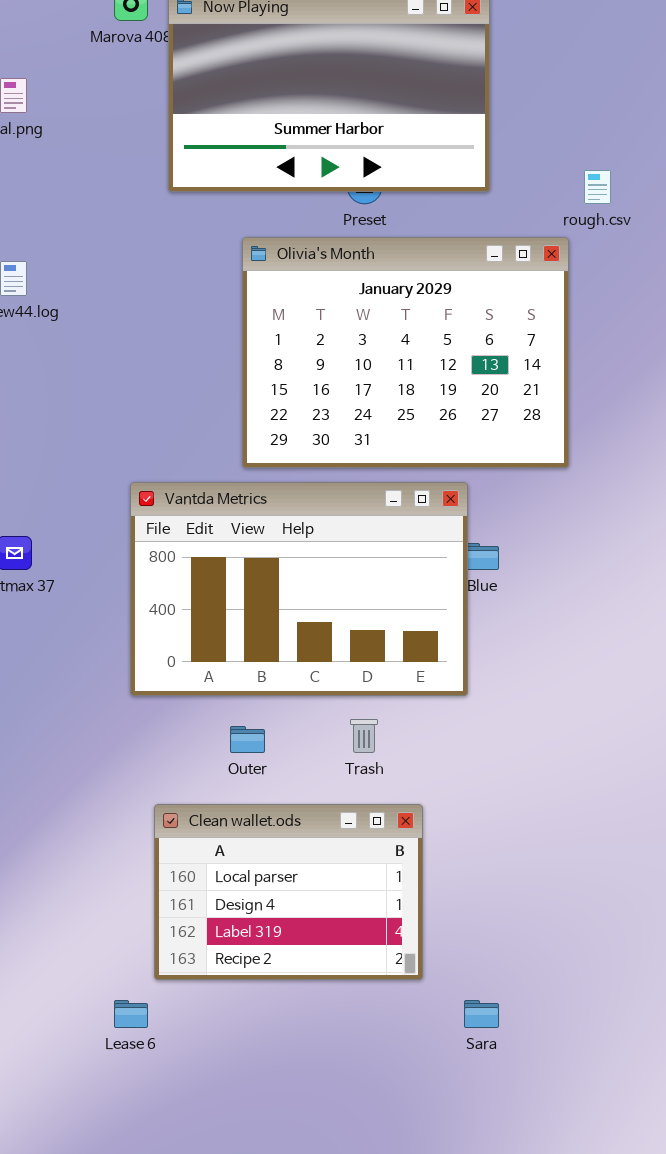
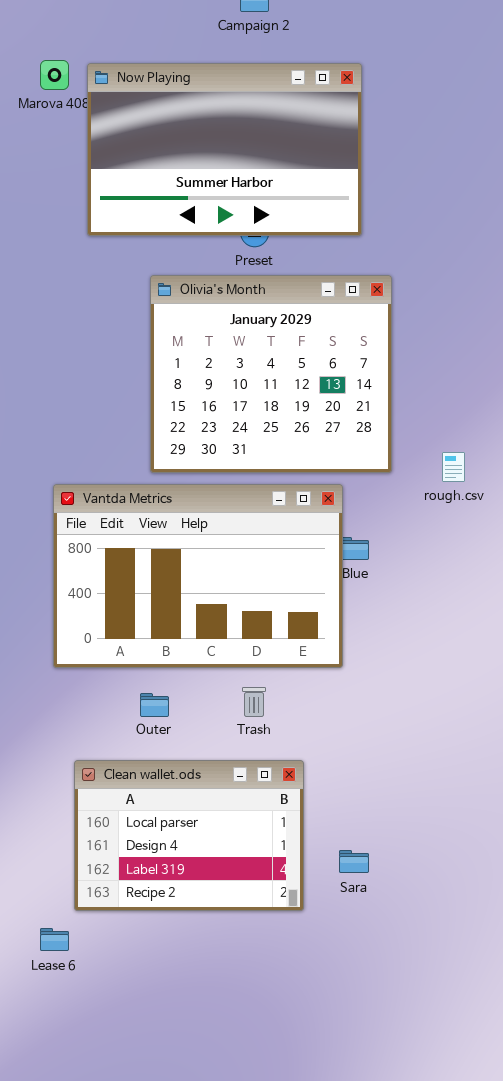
rough.csv: [584,170,611,204] -> [442,452,465,482], moved
Olivia's Month: [242,237,569,468] -> [150,275,392,473], resized
Sara: [464,1000,499,1028] -> [339,850,369,873], moved

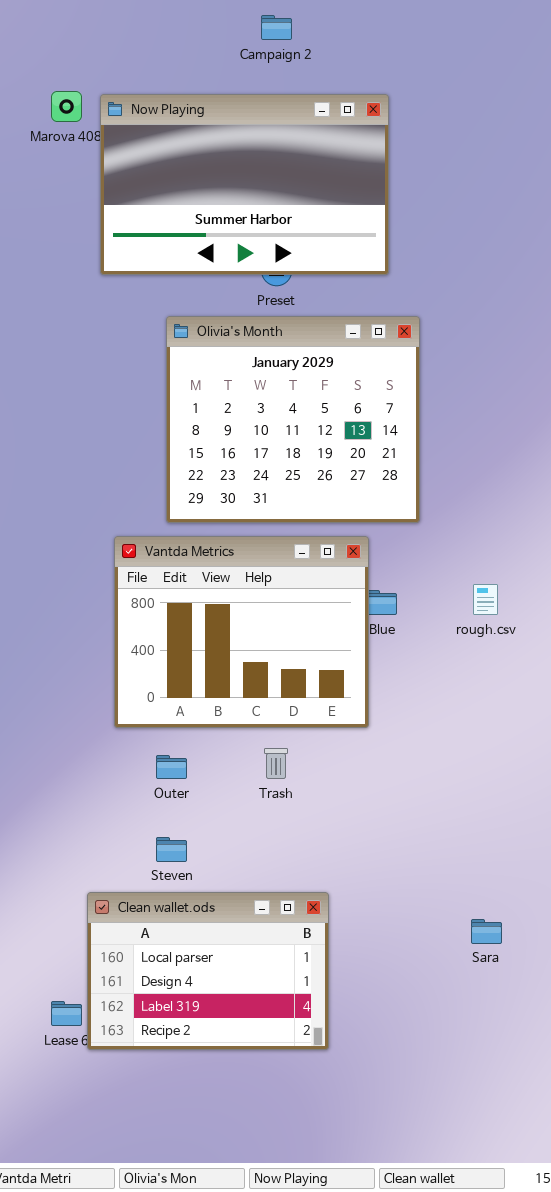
rough.csv: [442,452,465,482] -> [473,584,498,615], moved
Vantda Metrics: [53,484,343,668] -> [114,536,369,728], resized
Clean wallet.ods: [74,760,304,911] -> [87,892,329,1050], moved
Sara: [339,850,369,873] -> [471,919,502,944], moved

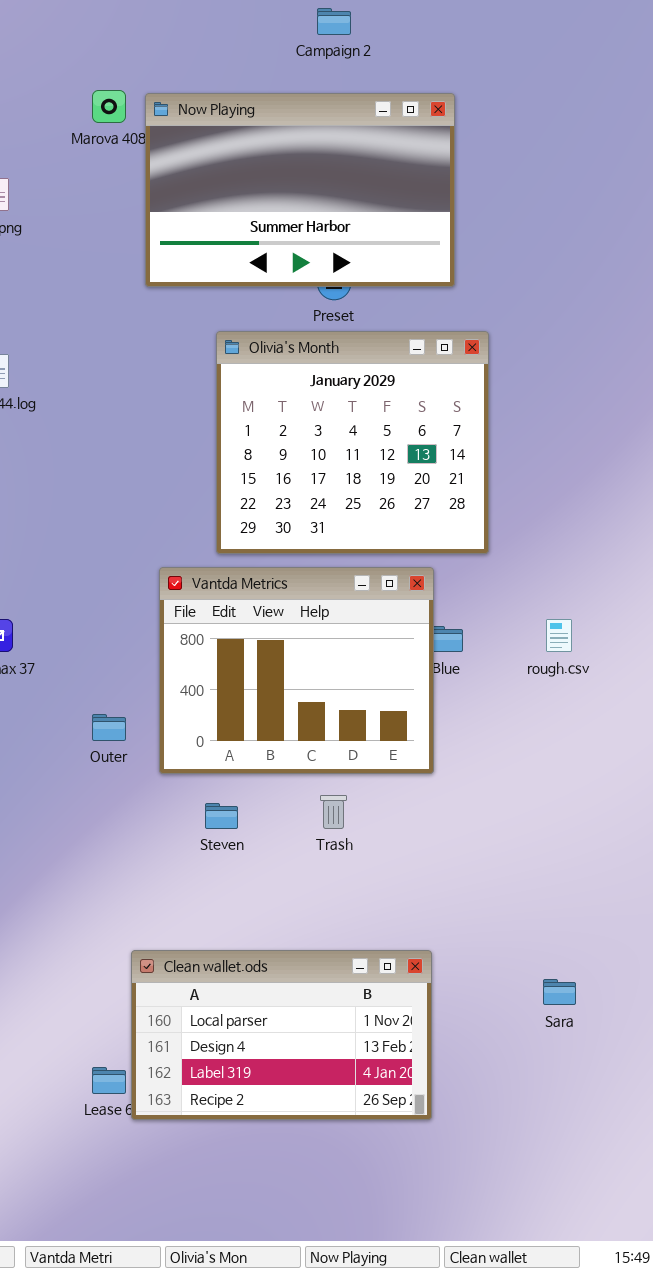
Outer: [156,755,187,779] -> [92,714,126,741], moved
Steven: [156,837,187,862] -> [205,803,238,829], moved
Clean wallet.ods: [87,892,329,1050] -> [131,950,432,1120], resized

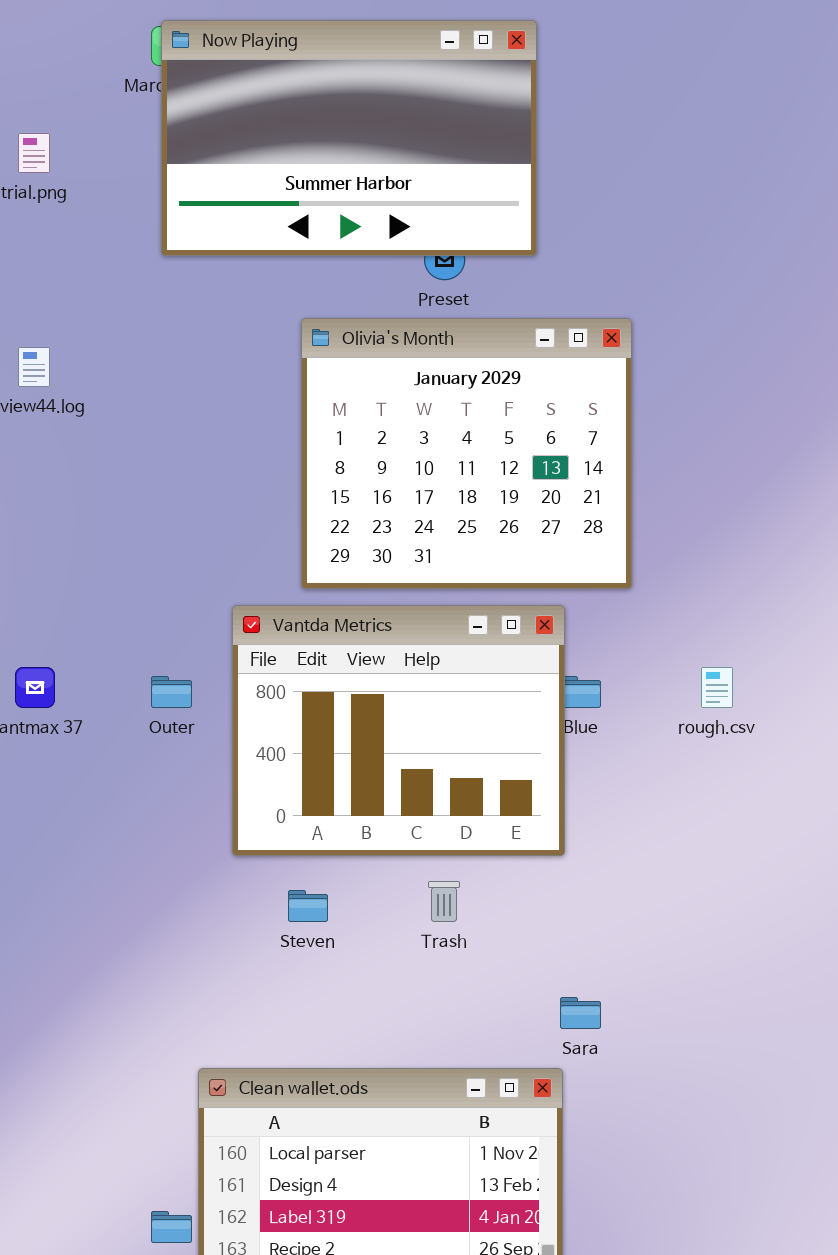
Now Playing: [145,93,455,287] -> [161,20,537,256], moved
Outer: [92,714,126,741] -> [151,676,192,708], moved
Sara: [543,979,576,1005] -> [560,997,601,1029], moved

